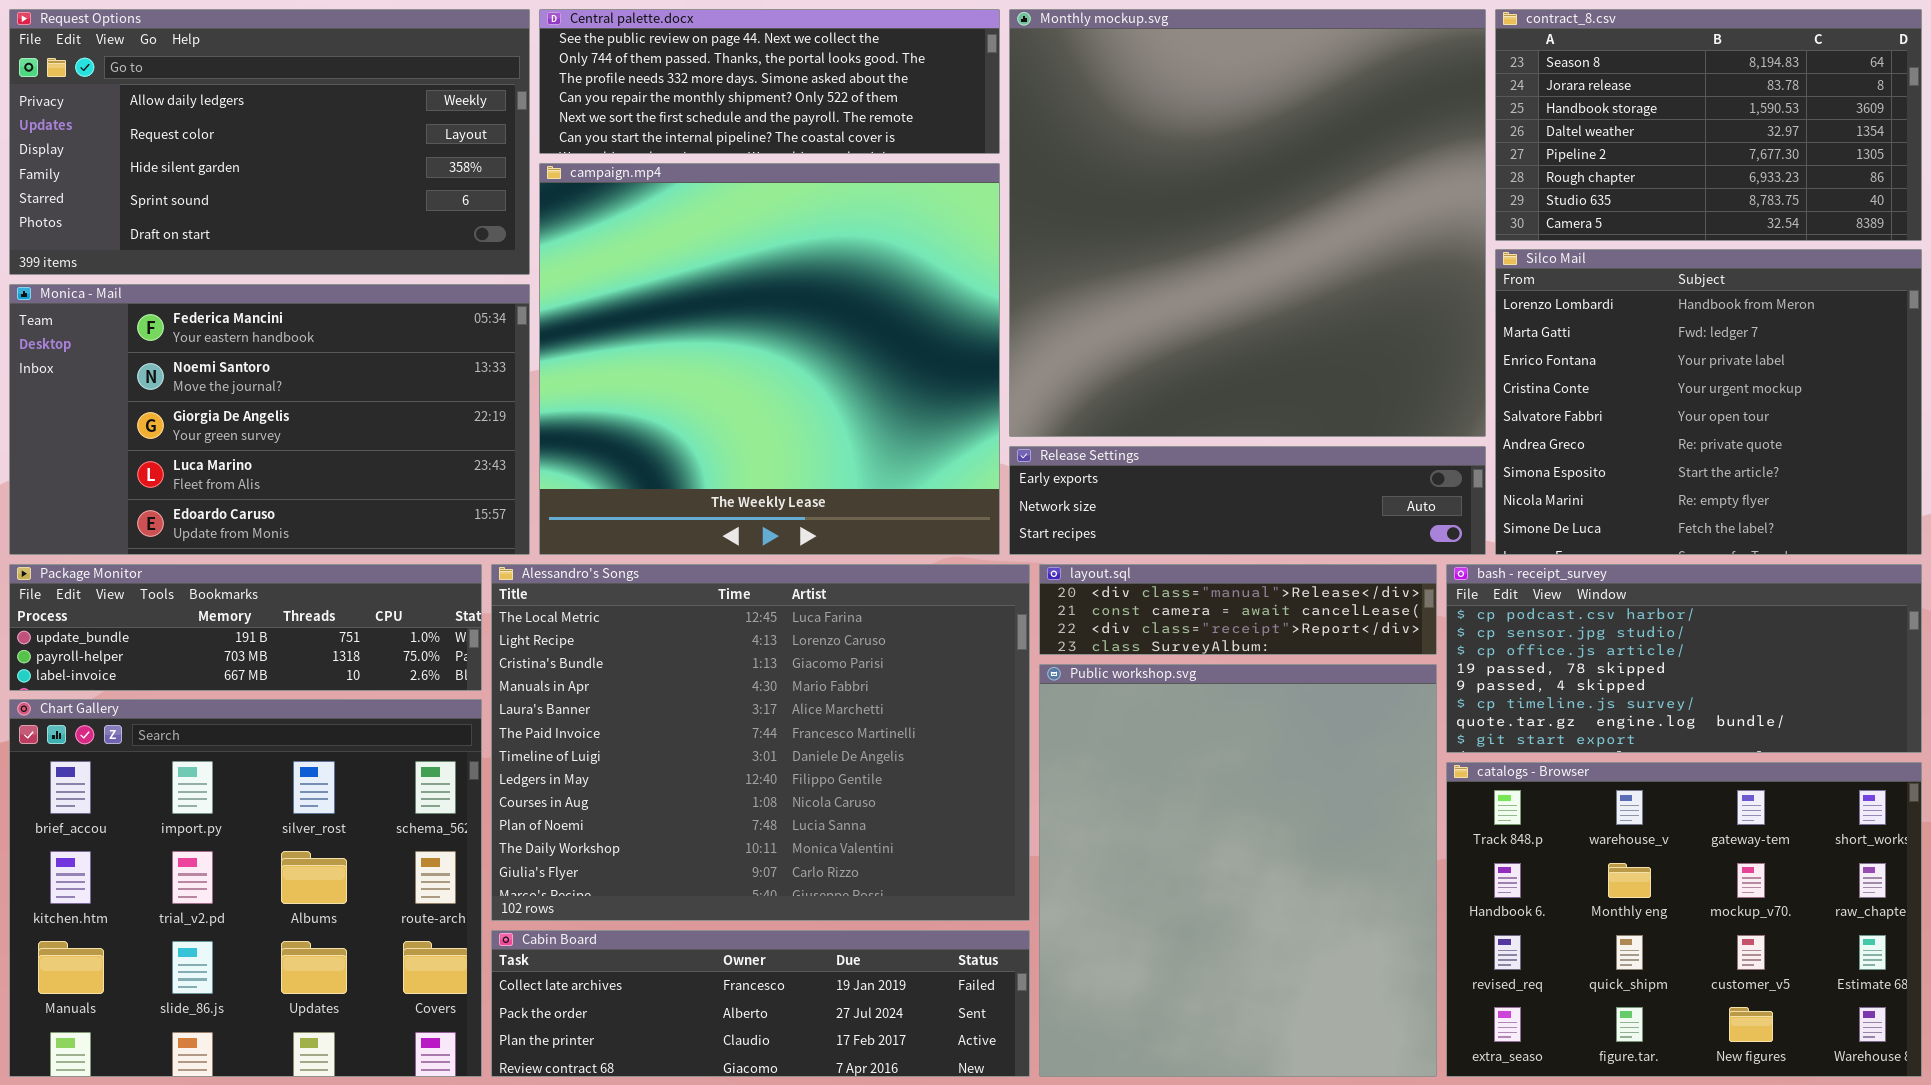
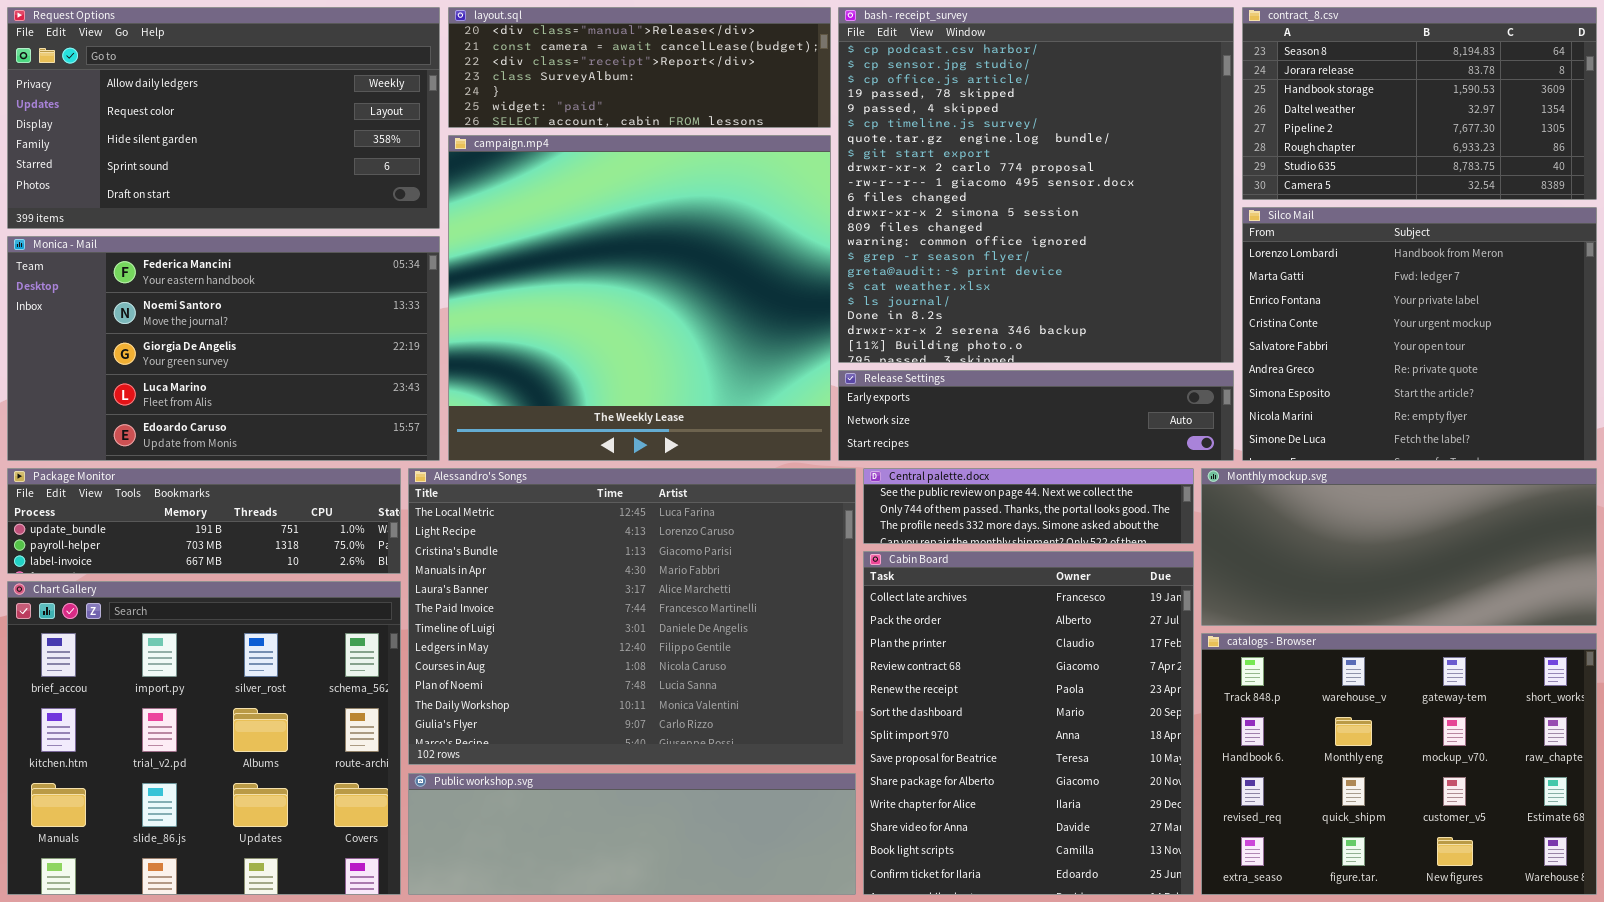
Central palette.docx: [539,9,1000,154] -> [863,468,1194,544], moved, resized
Monthly mockup.svg: [1009,9,1486,437] -> [1201,468,1597,626], moved, resized
layout.sql: [1039,564,1437,655] -> [448,7,831,128], moved, resized
bash - receipt_survey: [1446,564,1922,753] -> [838,7,1234,363], moved, resized
Public workshop.svg: [1039,664,1437,1077] -> [408,773,856,895], moved, resized
Cabin Board: [491,930,1030,1077] -> [863,551,1194,895], moved, resized

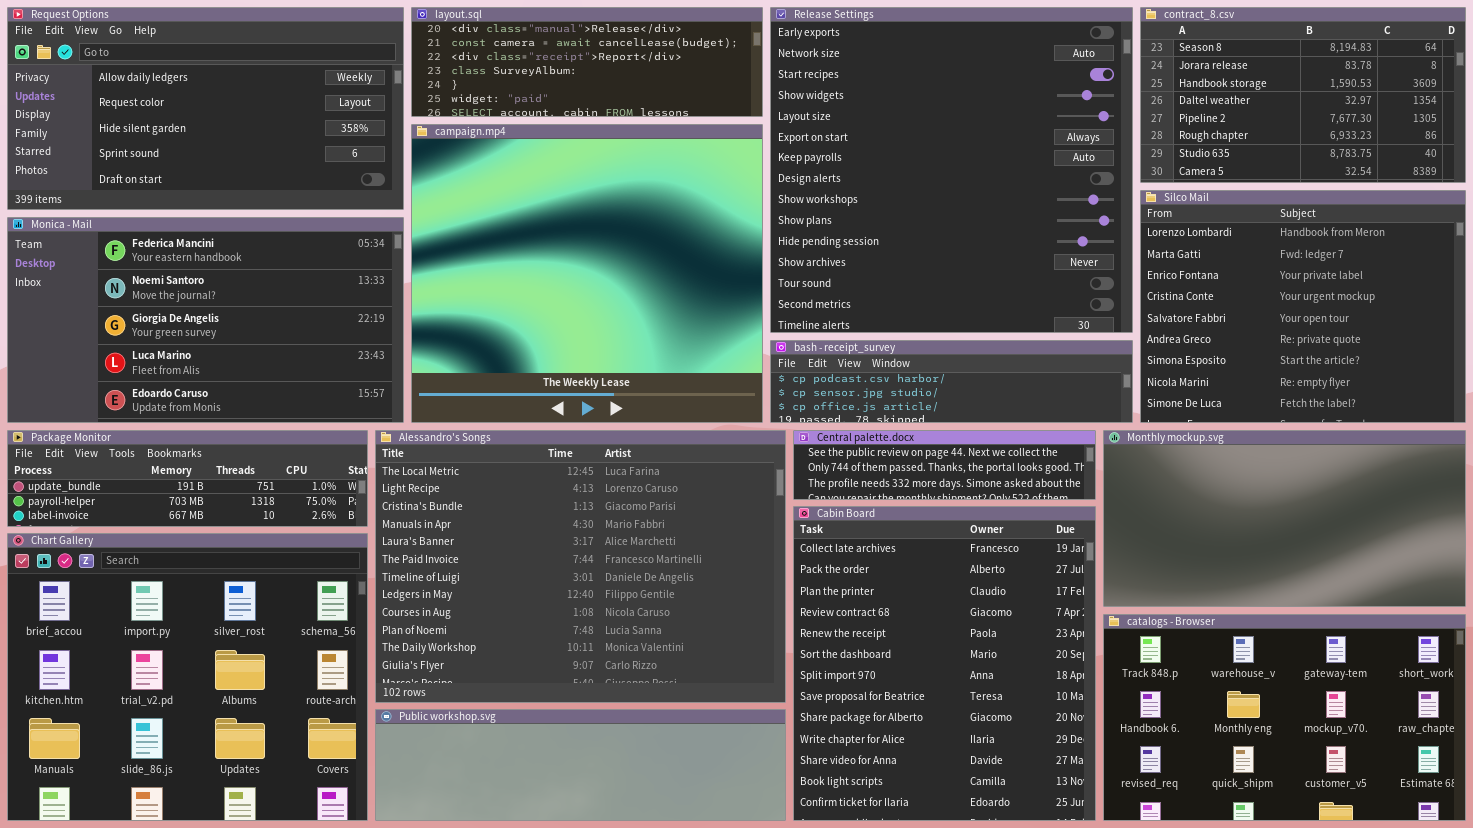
bash - receipt_survey: [838,7,1234,363] -> [770,340,1133,423], moved, resized
Release Settings: [838,370,1234,461] -> [770,7,1133,333], moved, resized
Monthly mockup.svg: [1201,468,1597,626] -> [1103,430,1466,607], resized
catalogs - Browser: [1201,633,1597,895] -> [1103,614,1466,821], resized

